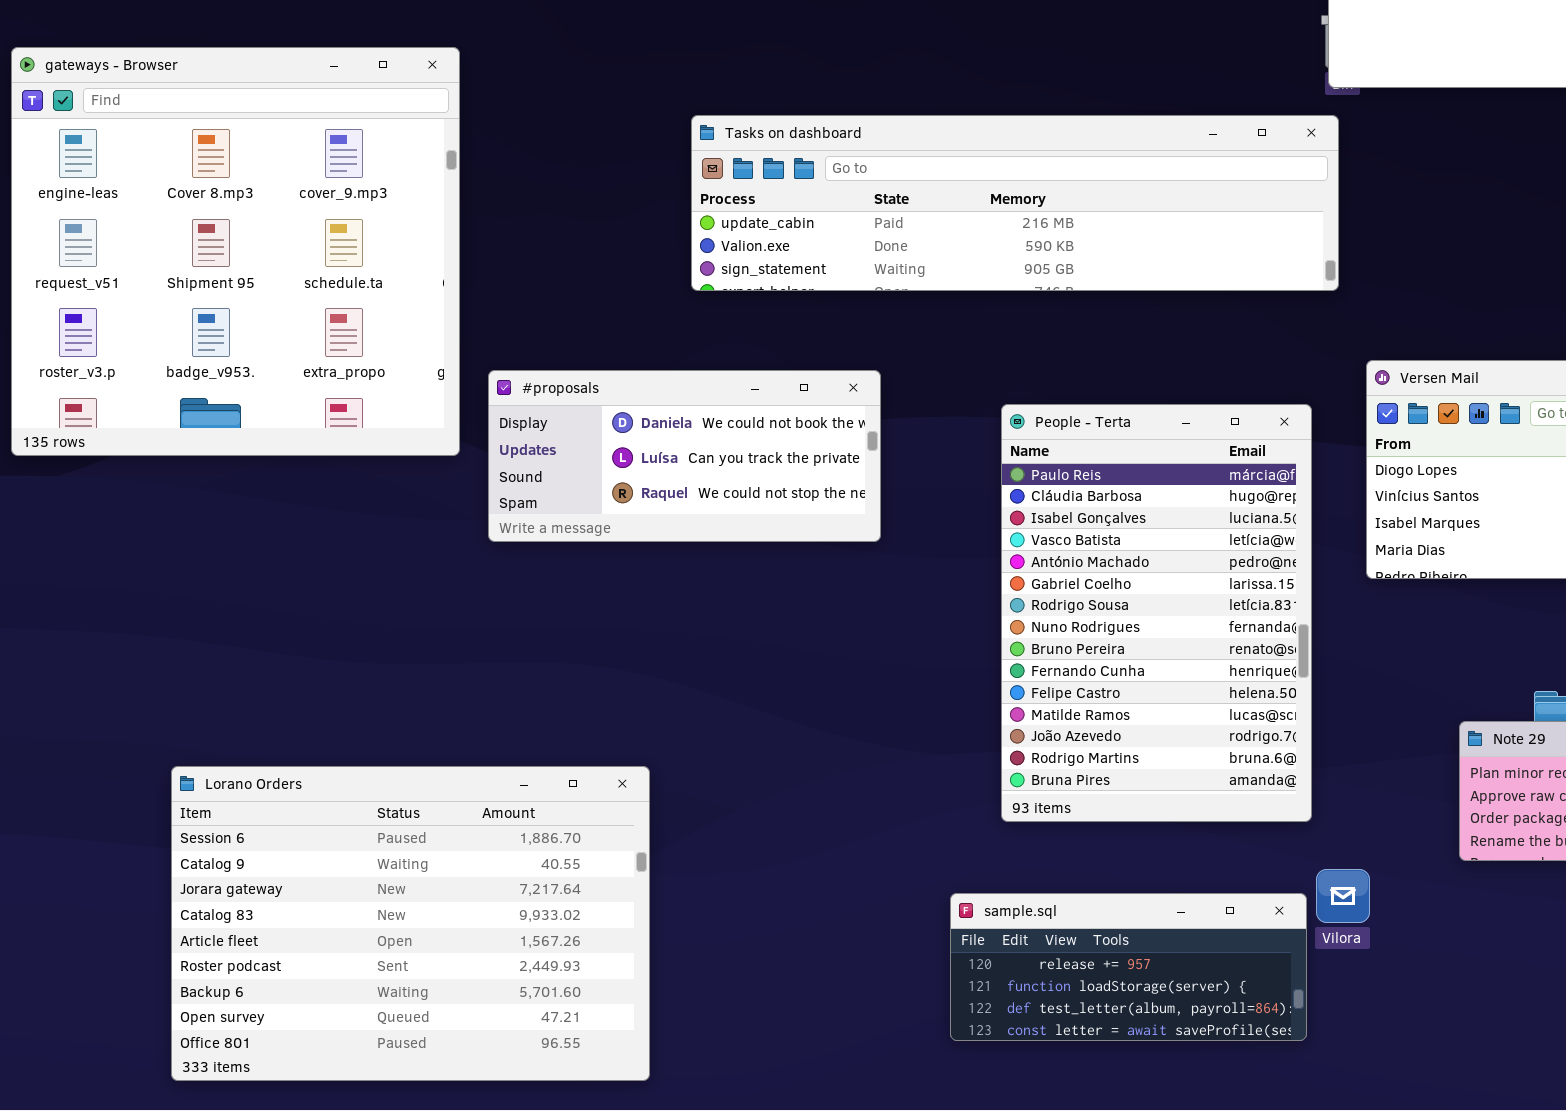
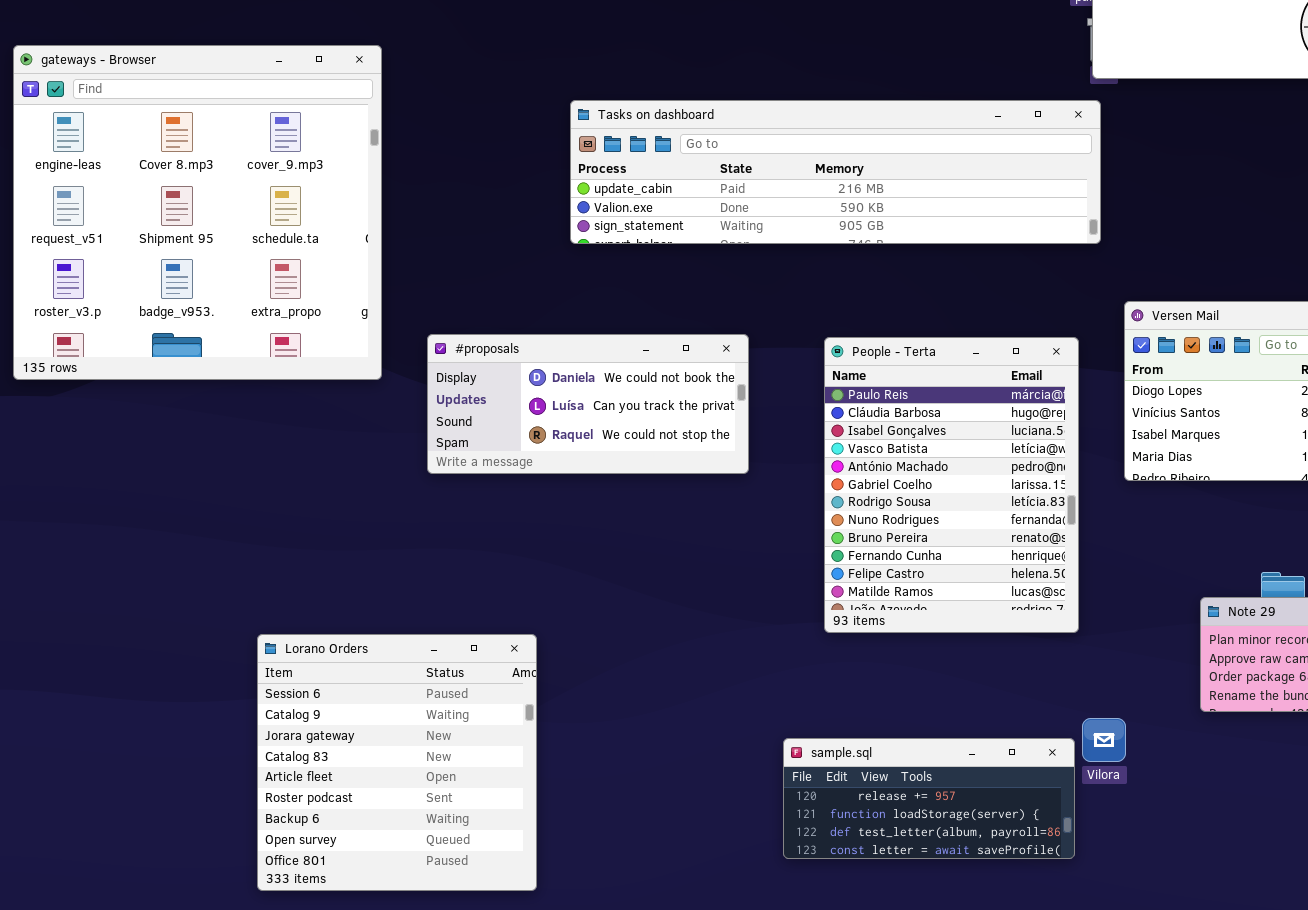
#proposals: [488,370,881,542] -> [427,334,749,474], moved
People - Terta: [1001,404,1312,822] -> [824,337,1079,633], resized
Lorano Orders: [171,766,650,1081] -> [257,634,537,891], resized

